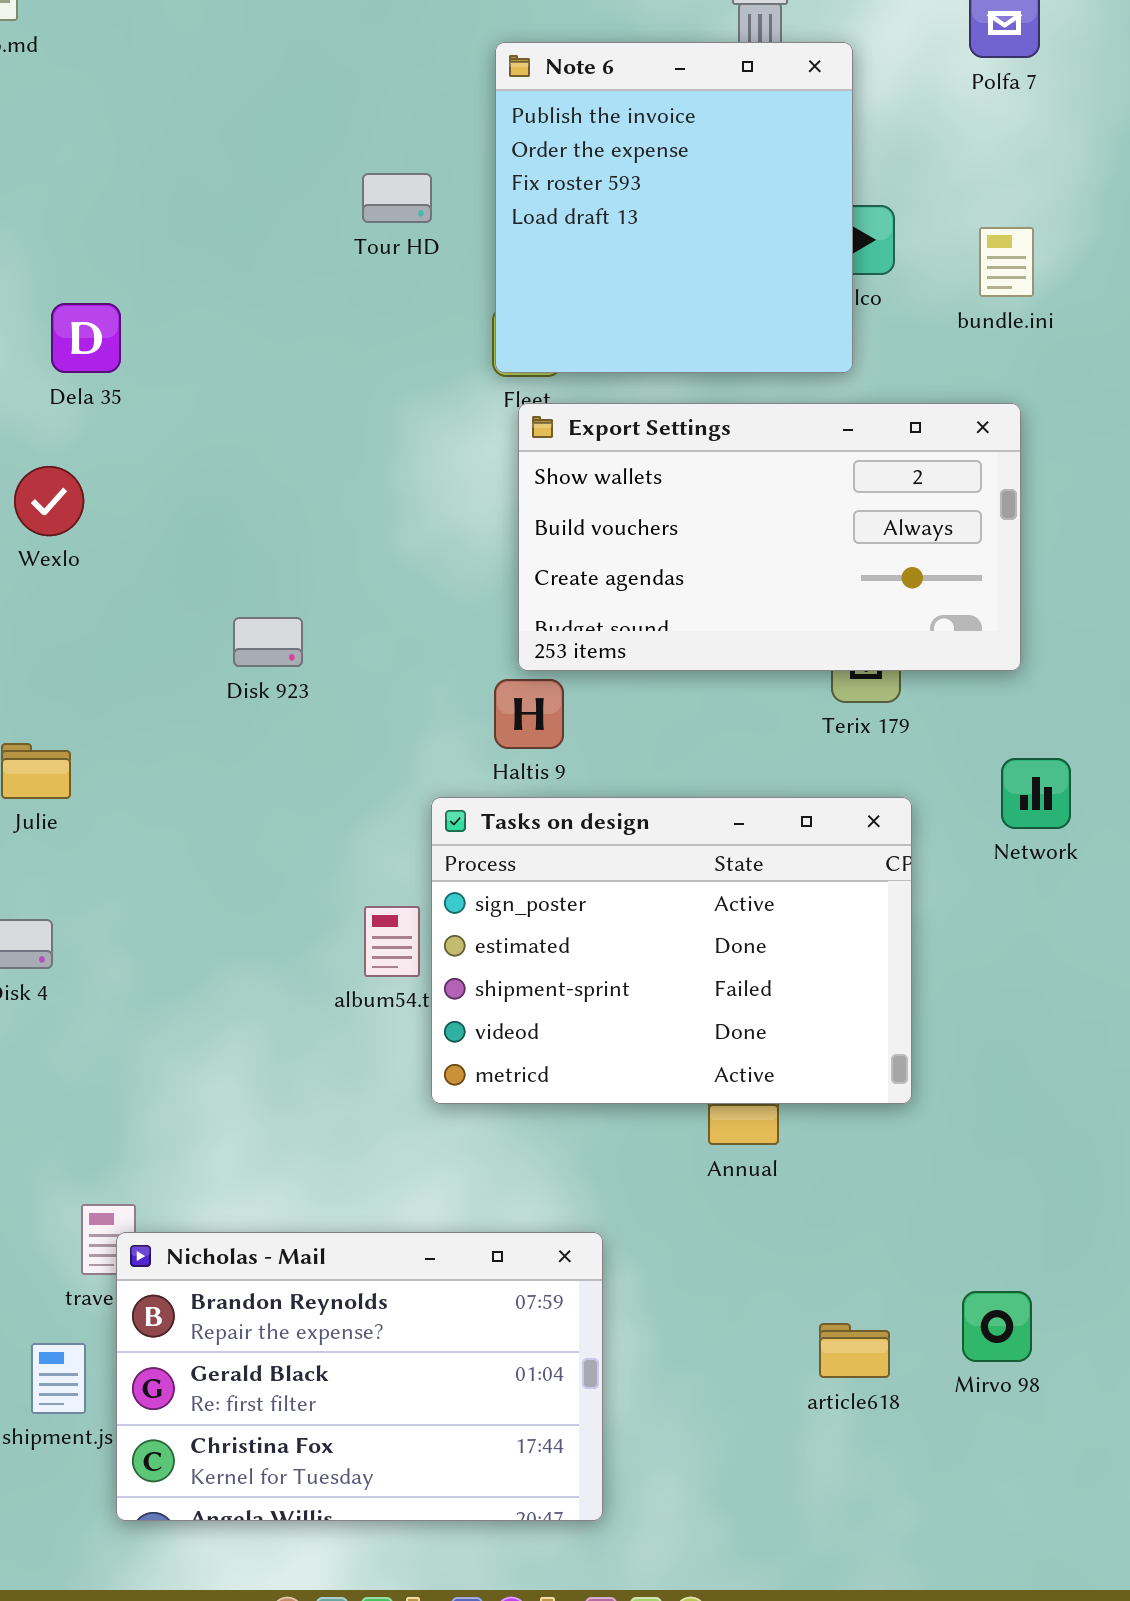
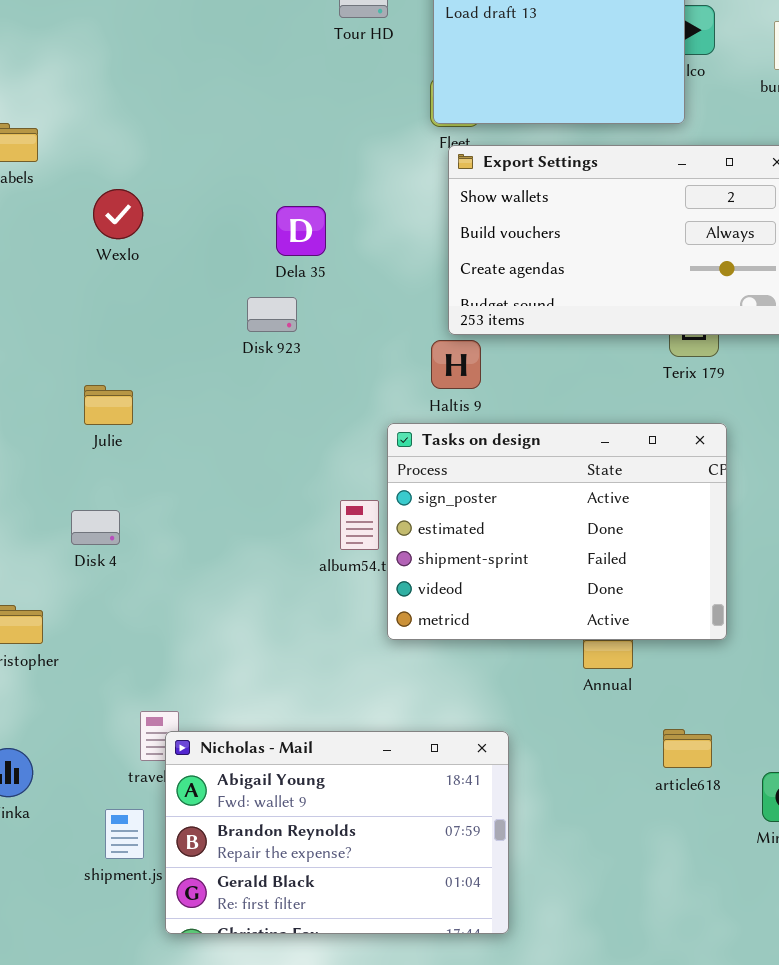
Dela 35: [51,303,121,373] -> [276,206,326,256], moved
Nicholas - Mail: [116,1232,603,1521] -> [165,731,509,934], scrolled up 1 row
article618: [819,1323,890,1378] -> [663,729,712,768], moved

